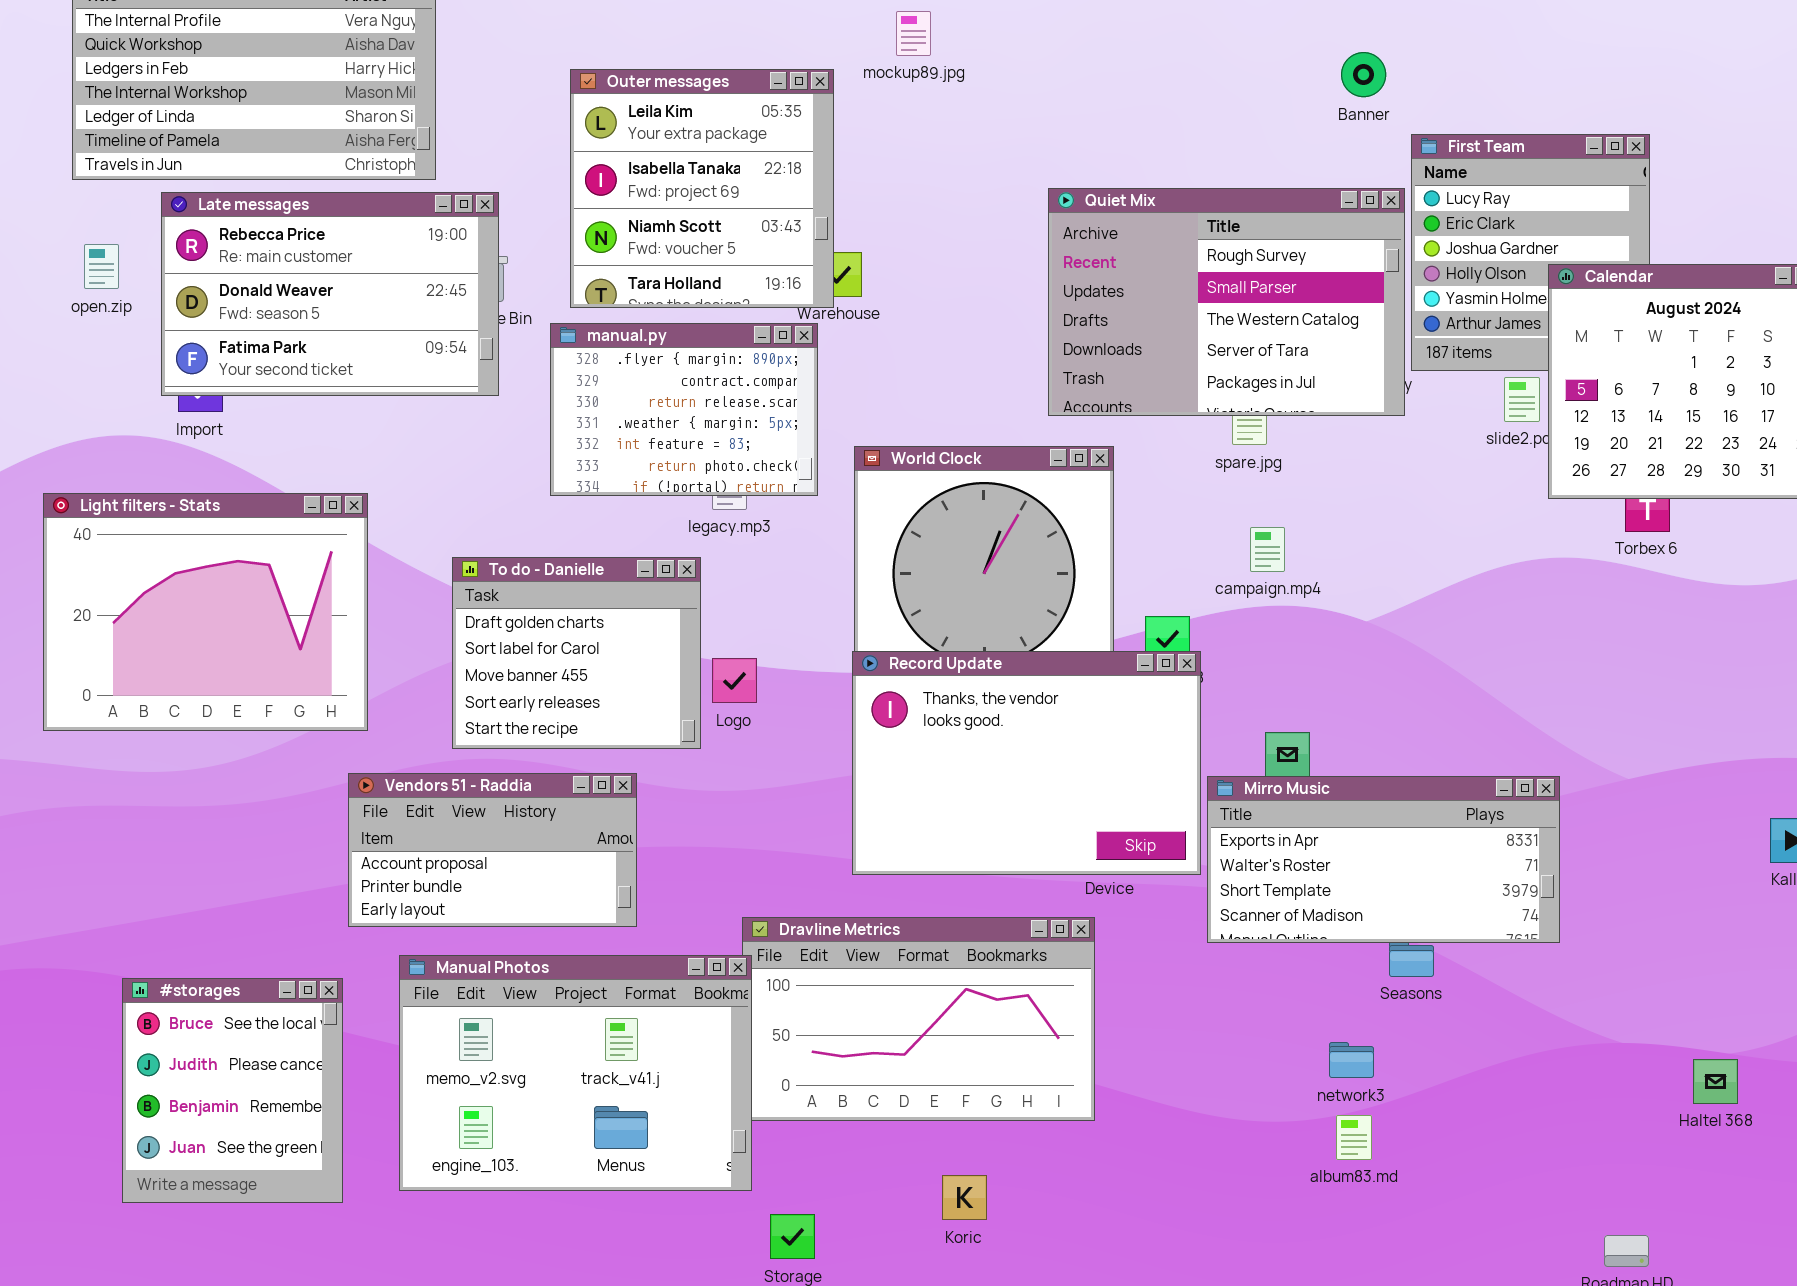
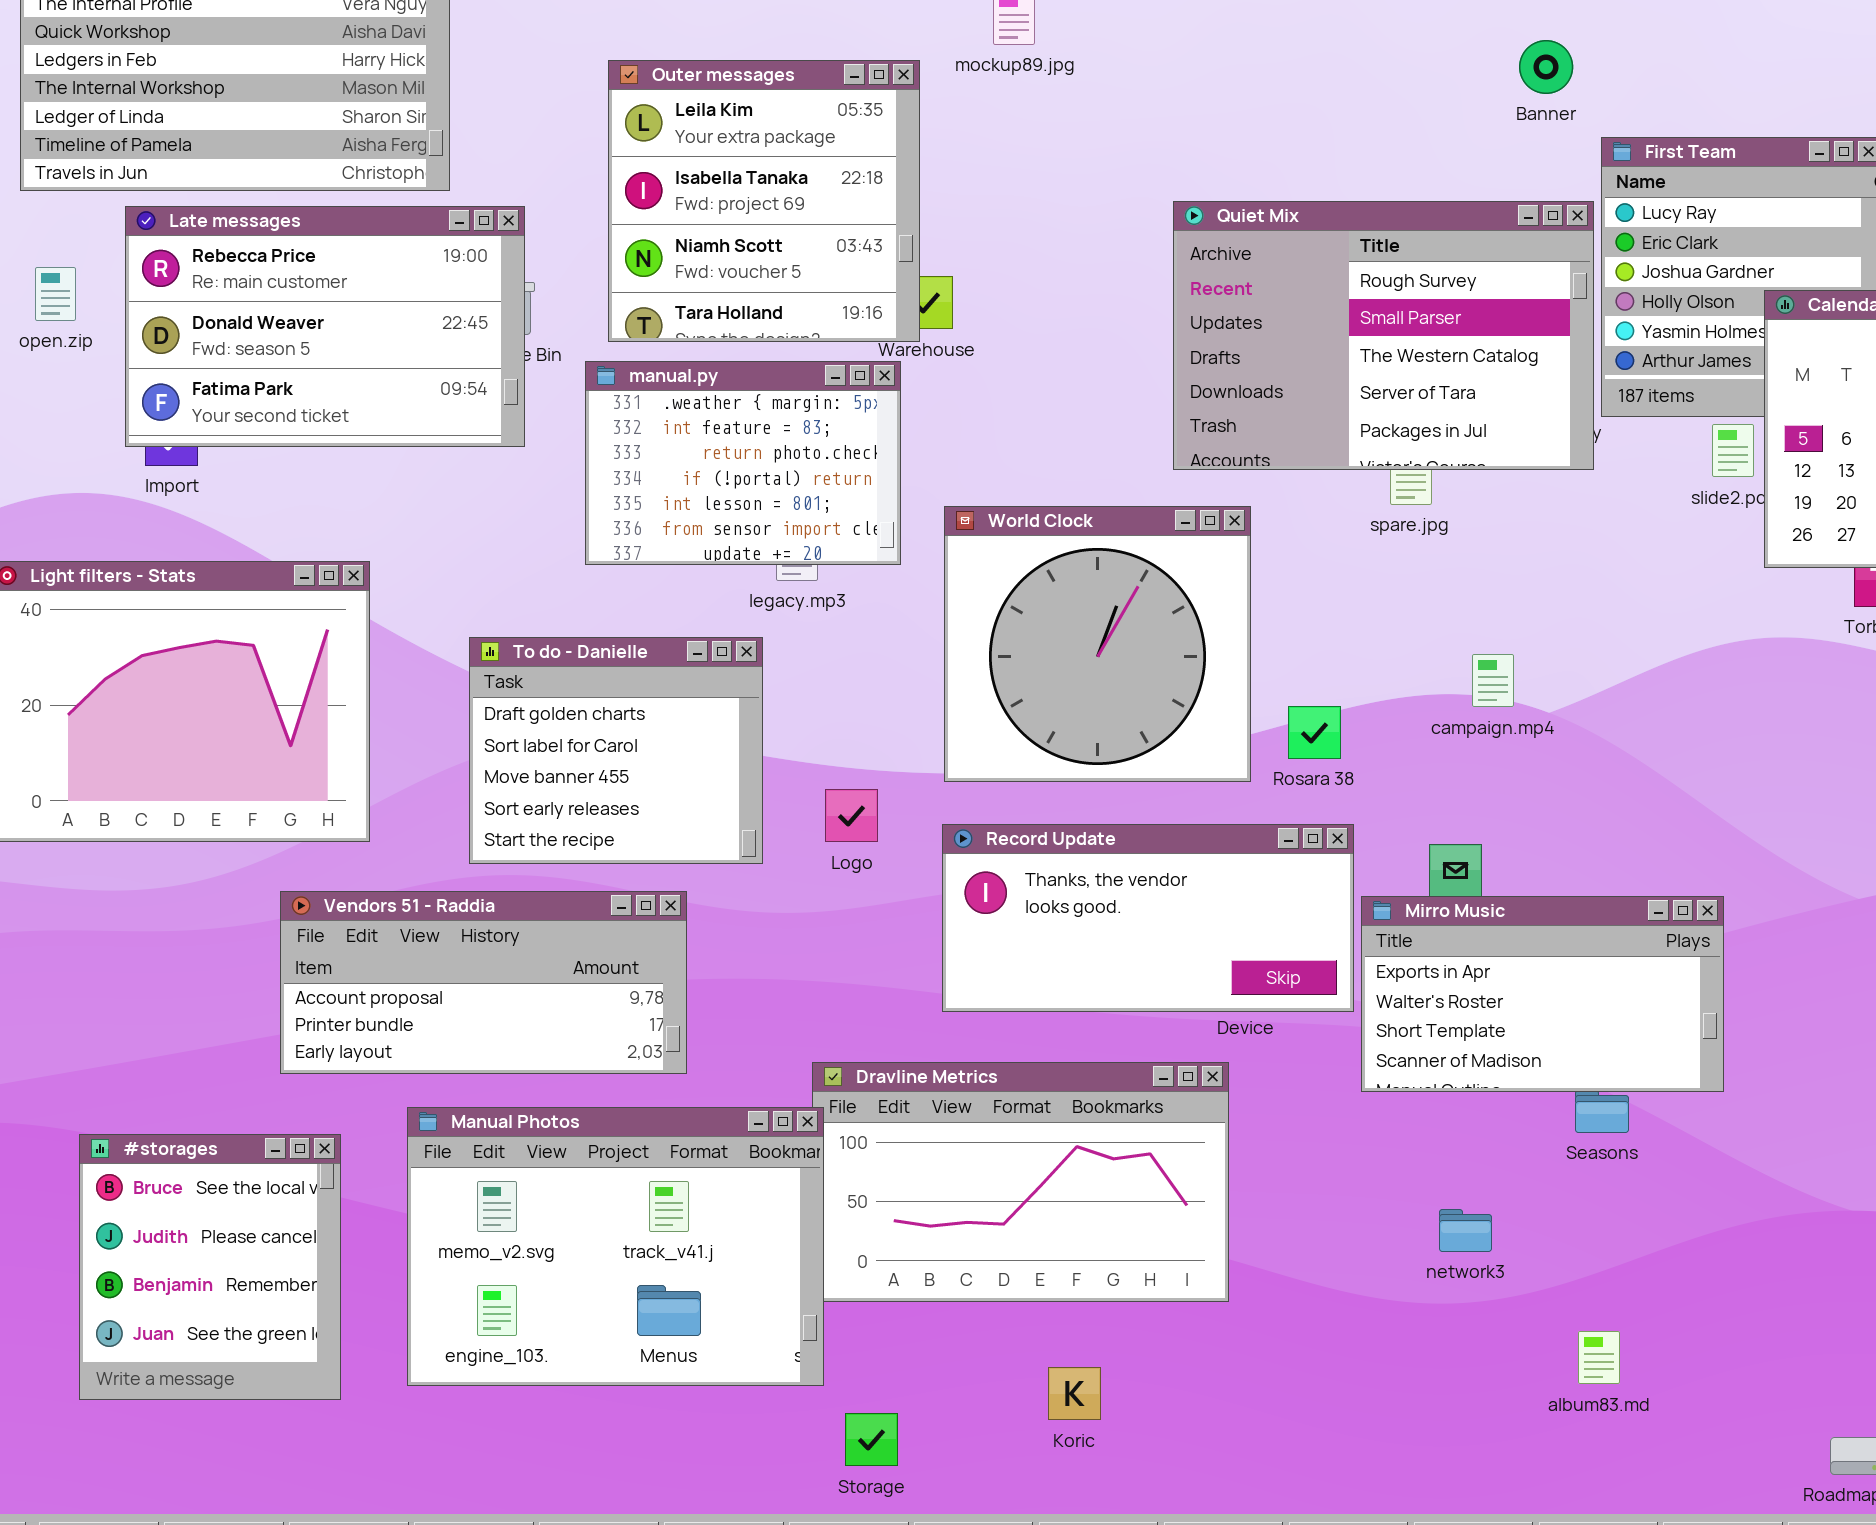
manual.py: [550,323,818,496] -> [585,361,901,565], scrolled down 3 rows
campaign.mp4: [1250,527,1285,572] -> [1472,654,1514,707], moved
Record Update: [852,651,1201,875] -> [942,824,1354,1012], resized
Logo: [712,658,757,703] -> [825,789,878,842], moved
Vendors 51 - Raddia: [348,773,637,927] -> [280,891,687,1074], resized
Mirro Music: [1207,776,1560,943] -> [1361,896,1724,1092], resized
network3: [1329,1042,1374,1078] -> [1439,1209,1492,1252], moved
album83.md: [1336,1115,1372,1160] -> [1578,1331,1620,1384], moved

